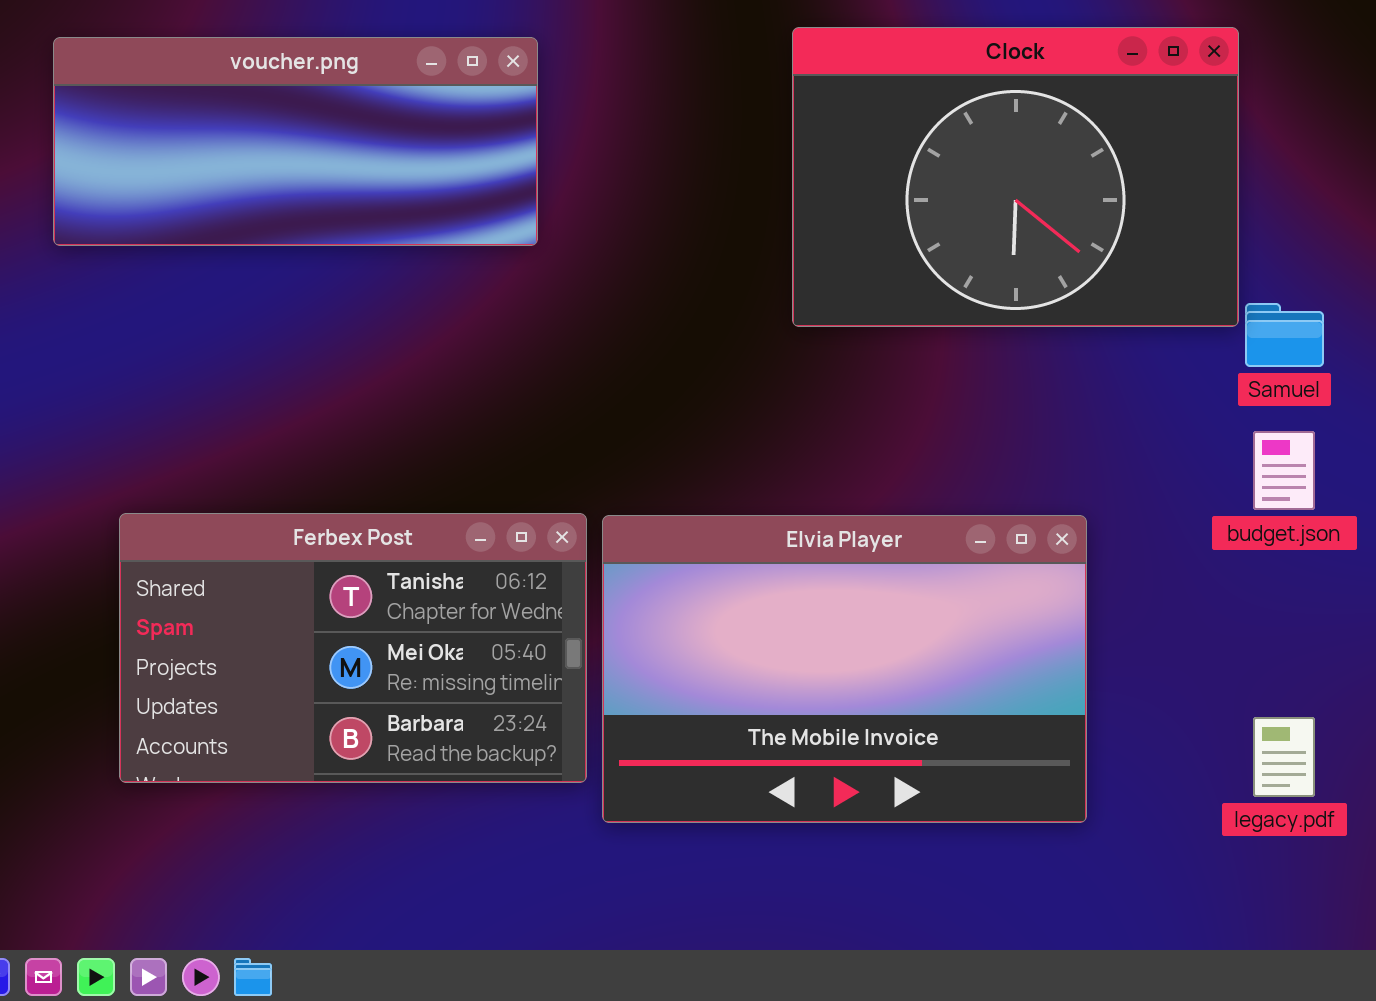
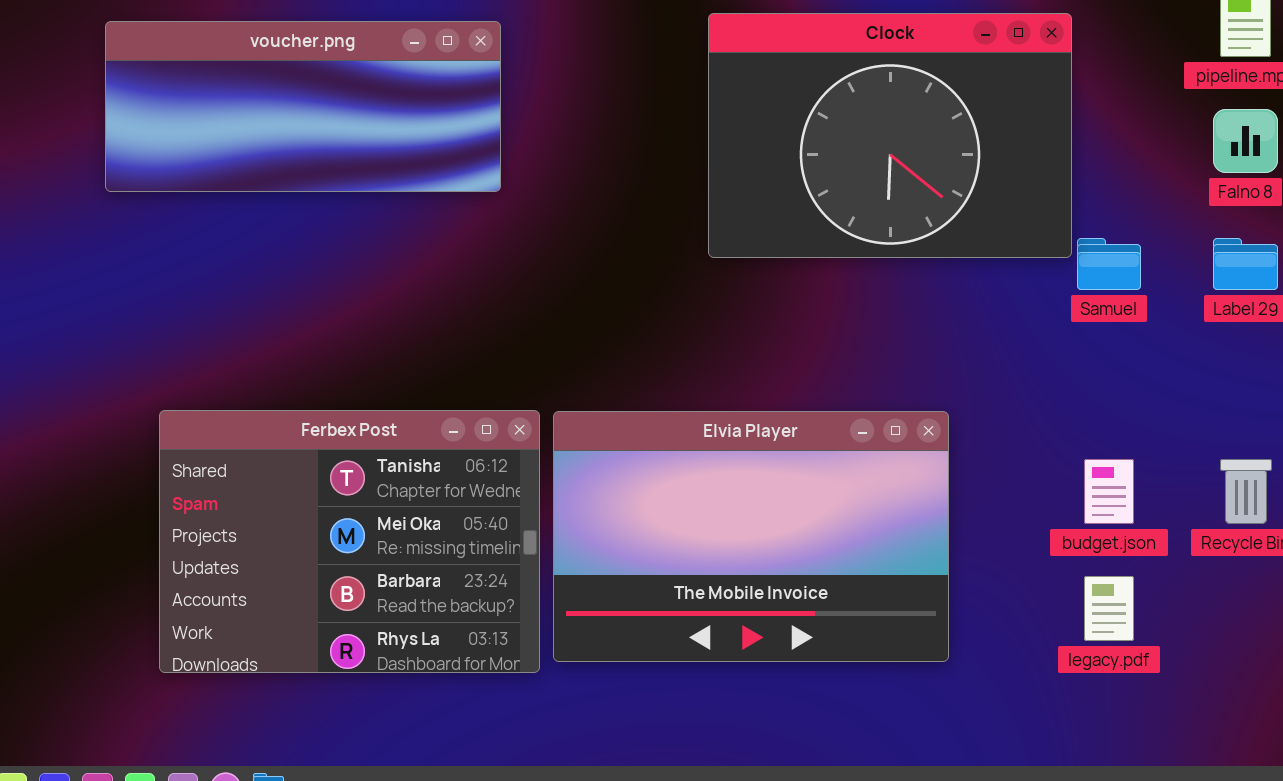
budget.json: [1253,431,1315,510] -> [1084,459,1134,524], moved
Ferbex Post: [119,513,587,783] -> [159,410,540,673], resized

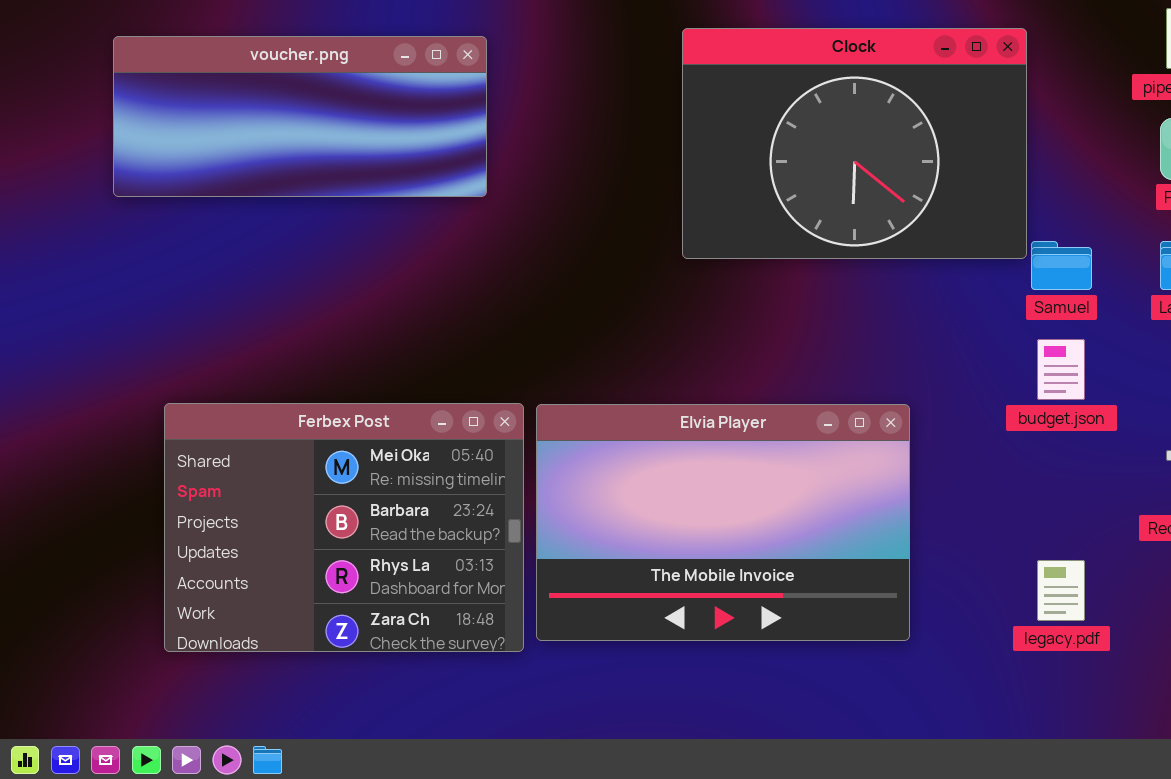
Ferbex Post: [159,410,540,673] -> [164,403,524,652], scrolled down 1 row
budget.json: [1084,459,1134,524] -> [1037,339,1085,400], moved

